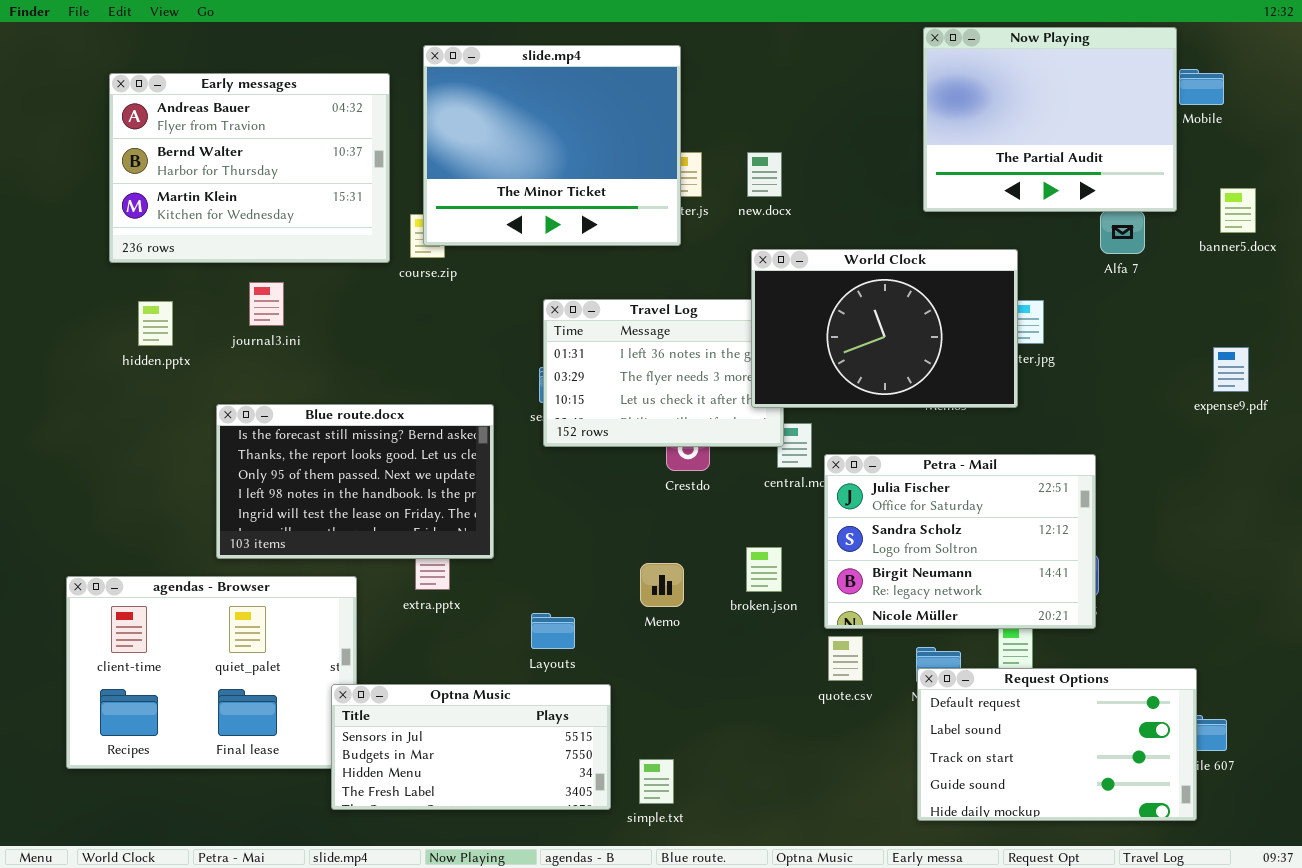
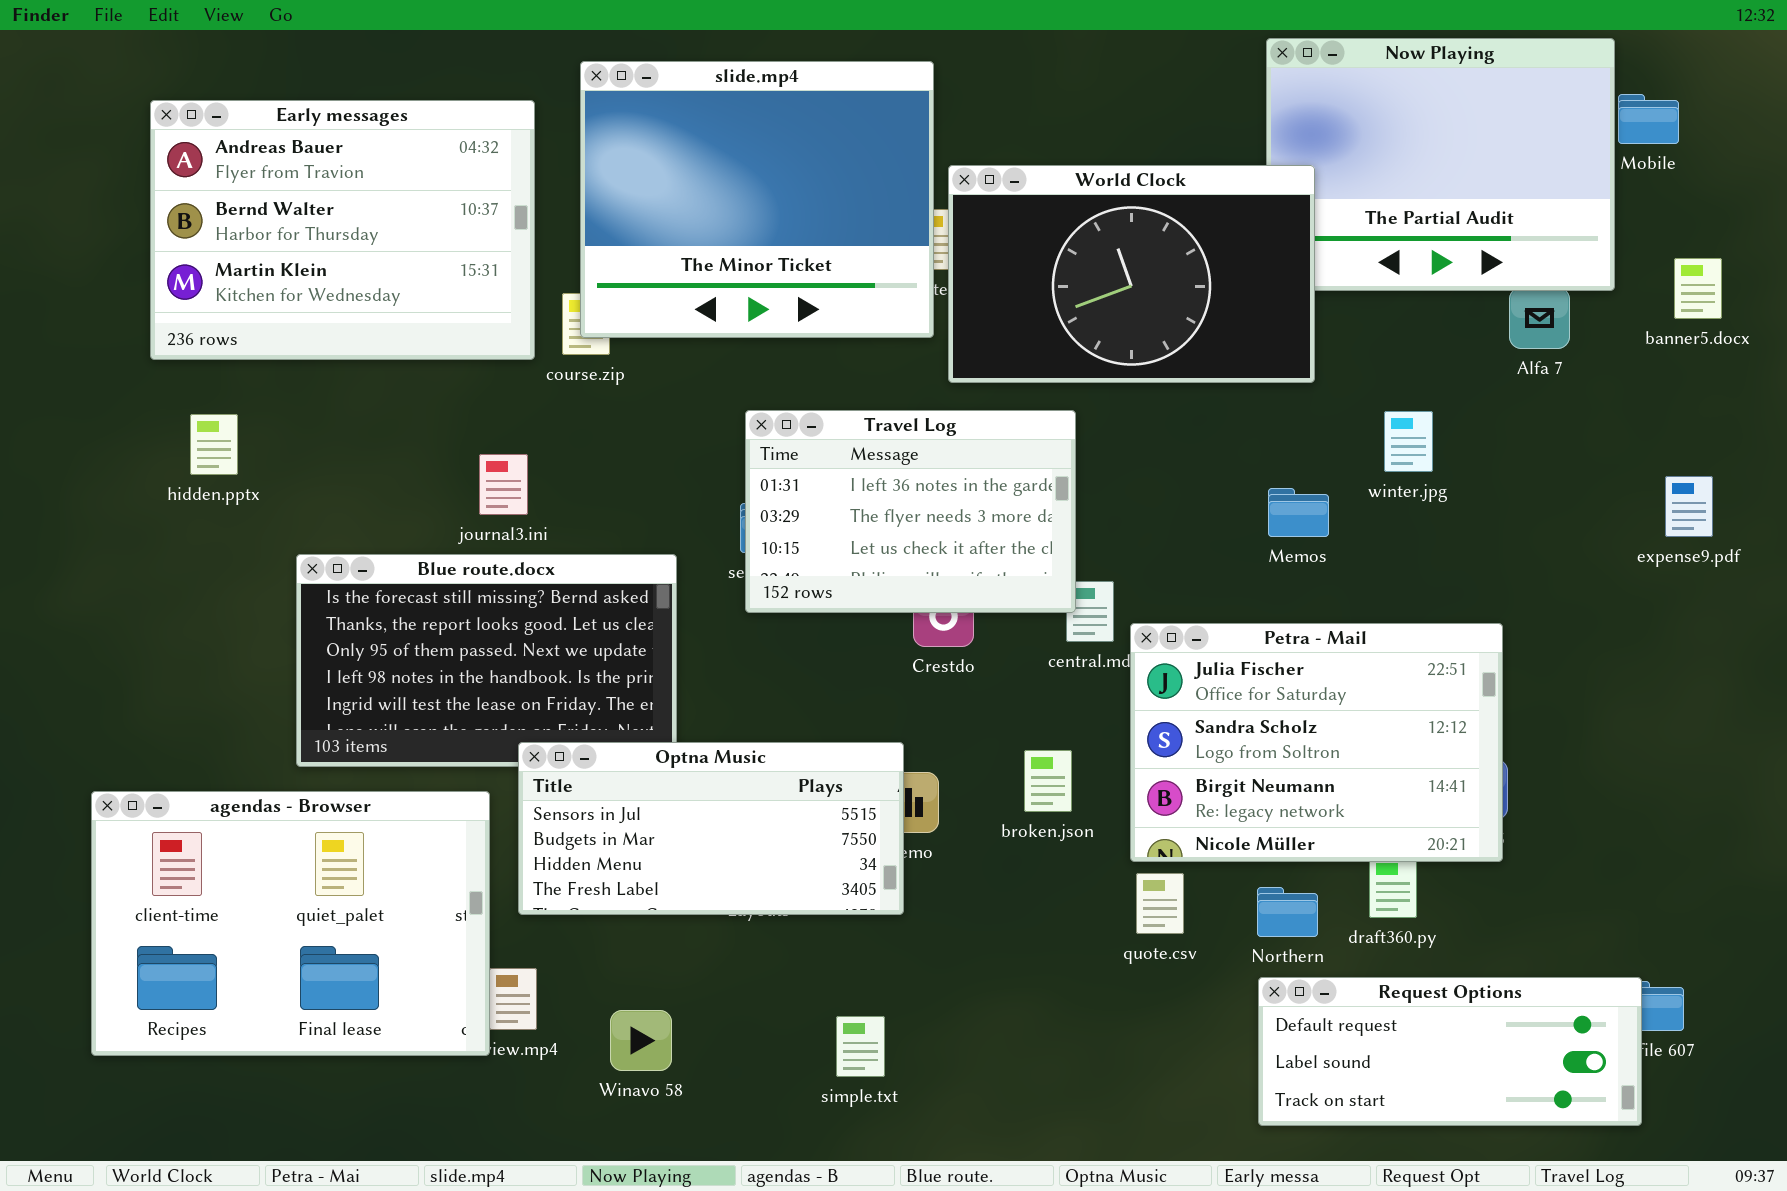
World Clock: [751,249,1018,408] -> [948,165,1315,383], moved
journal3.ini: [249,282,284,326] -> [479,454,528,515], moved
Request Options: [917,668,1197,821] -> [1258,977,1642,1126], resized
Optna Music: [331,684,611,810] -> [518,742,904,915], moved
simple.txt: [639,759,674,804] -> [836,1016,885,1077], moved

